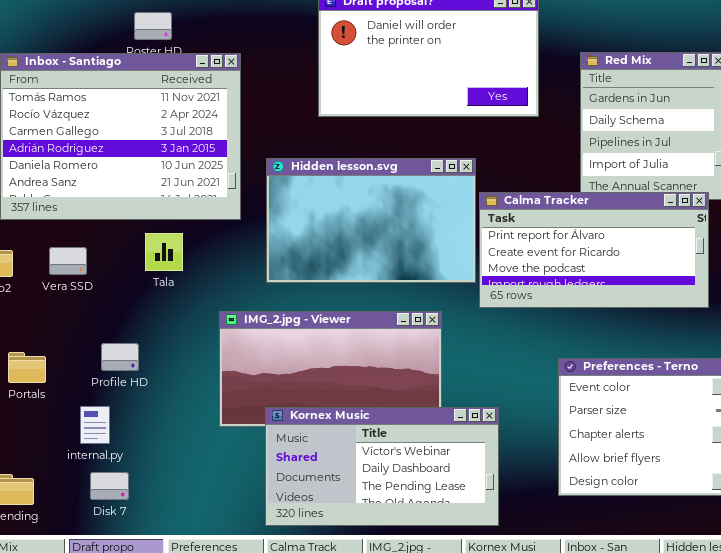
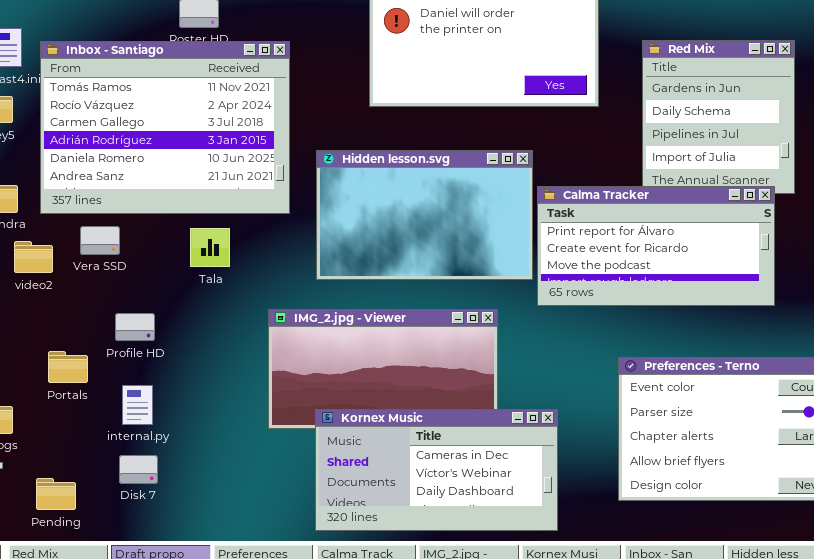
Vera SSD: [49,247,87,275] -> [80,226,120,255], moved
Profile HD: [101,343,139,371] -> [115,313,155,341], moved
internal.py: [80,406,110,444] -> [122,385,153,425], moved
Kornex Music: [265,407,499,526] -> [315,409,558,531], scrolled up 1 row
Disk 7: [90,472,129,500] -> [119,455,158,484], moved

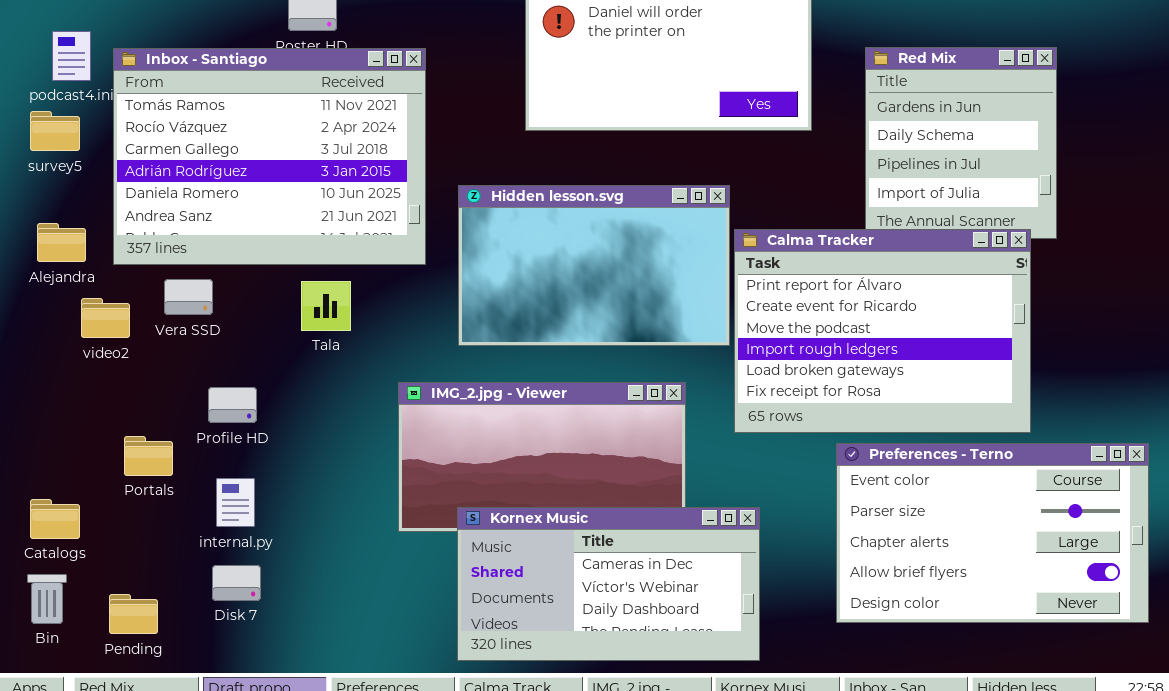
Calma Tracker: [537,186,775,306] -> [734,229,1031,433], resized

